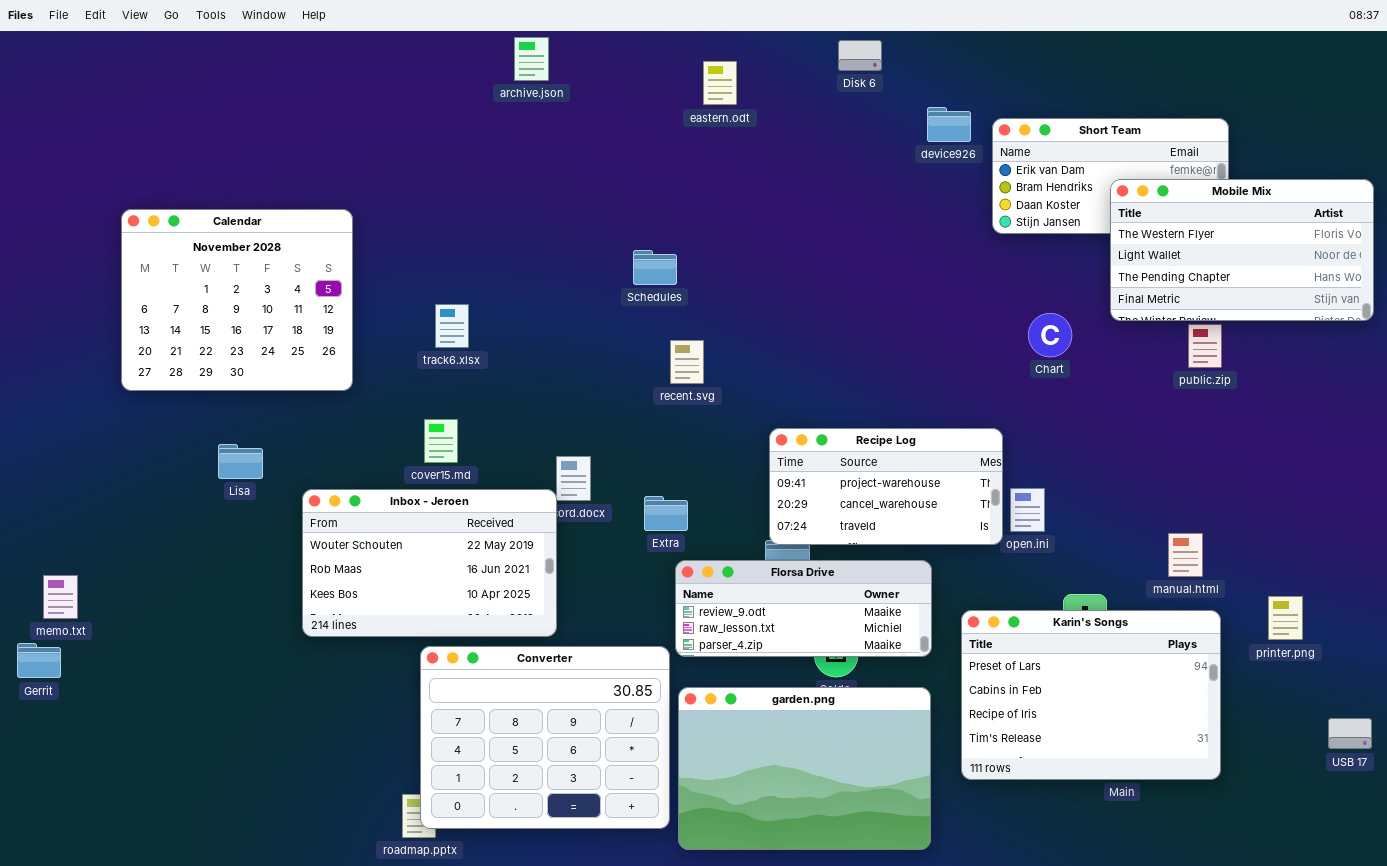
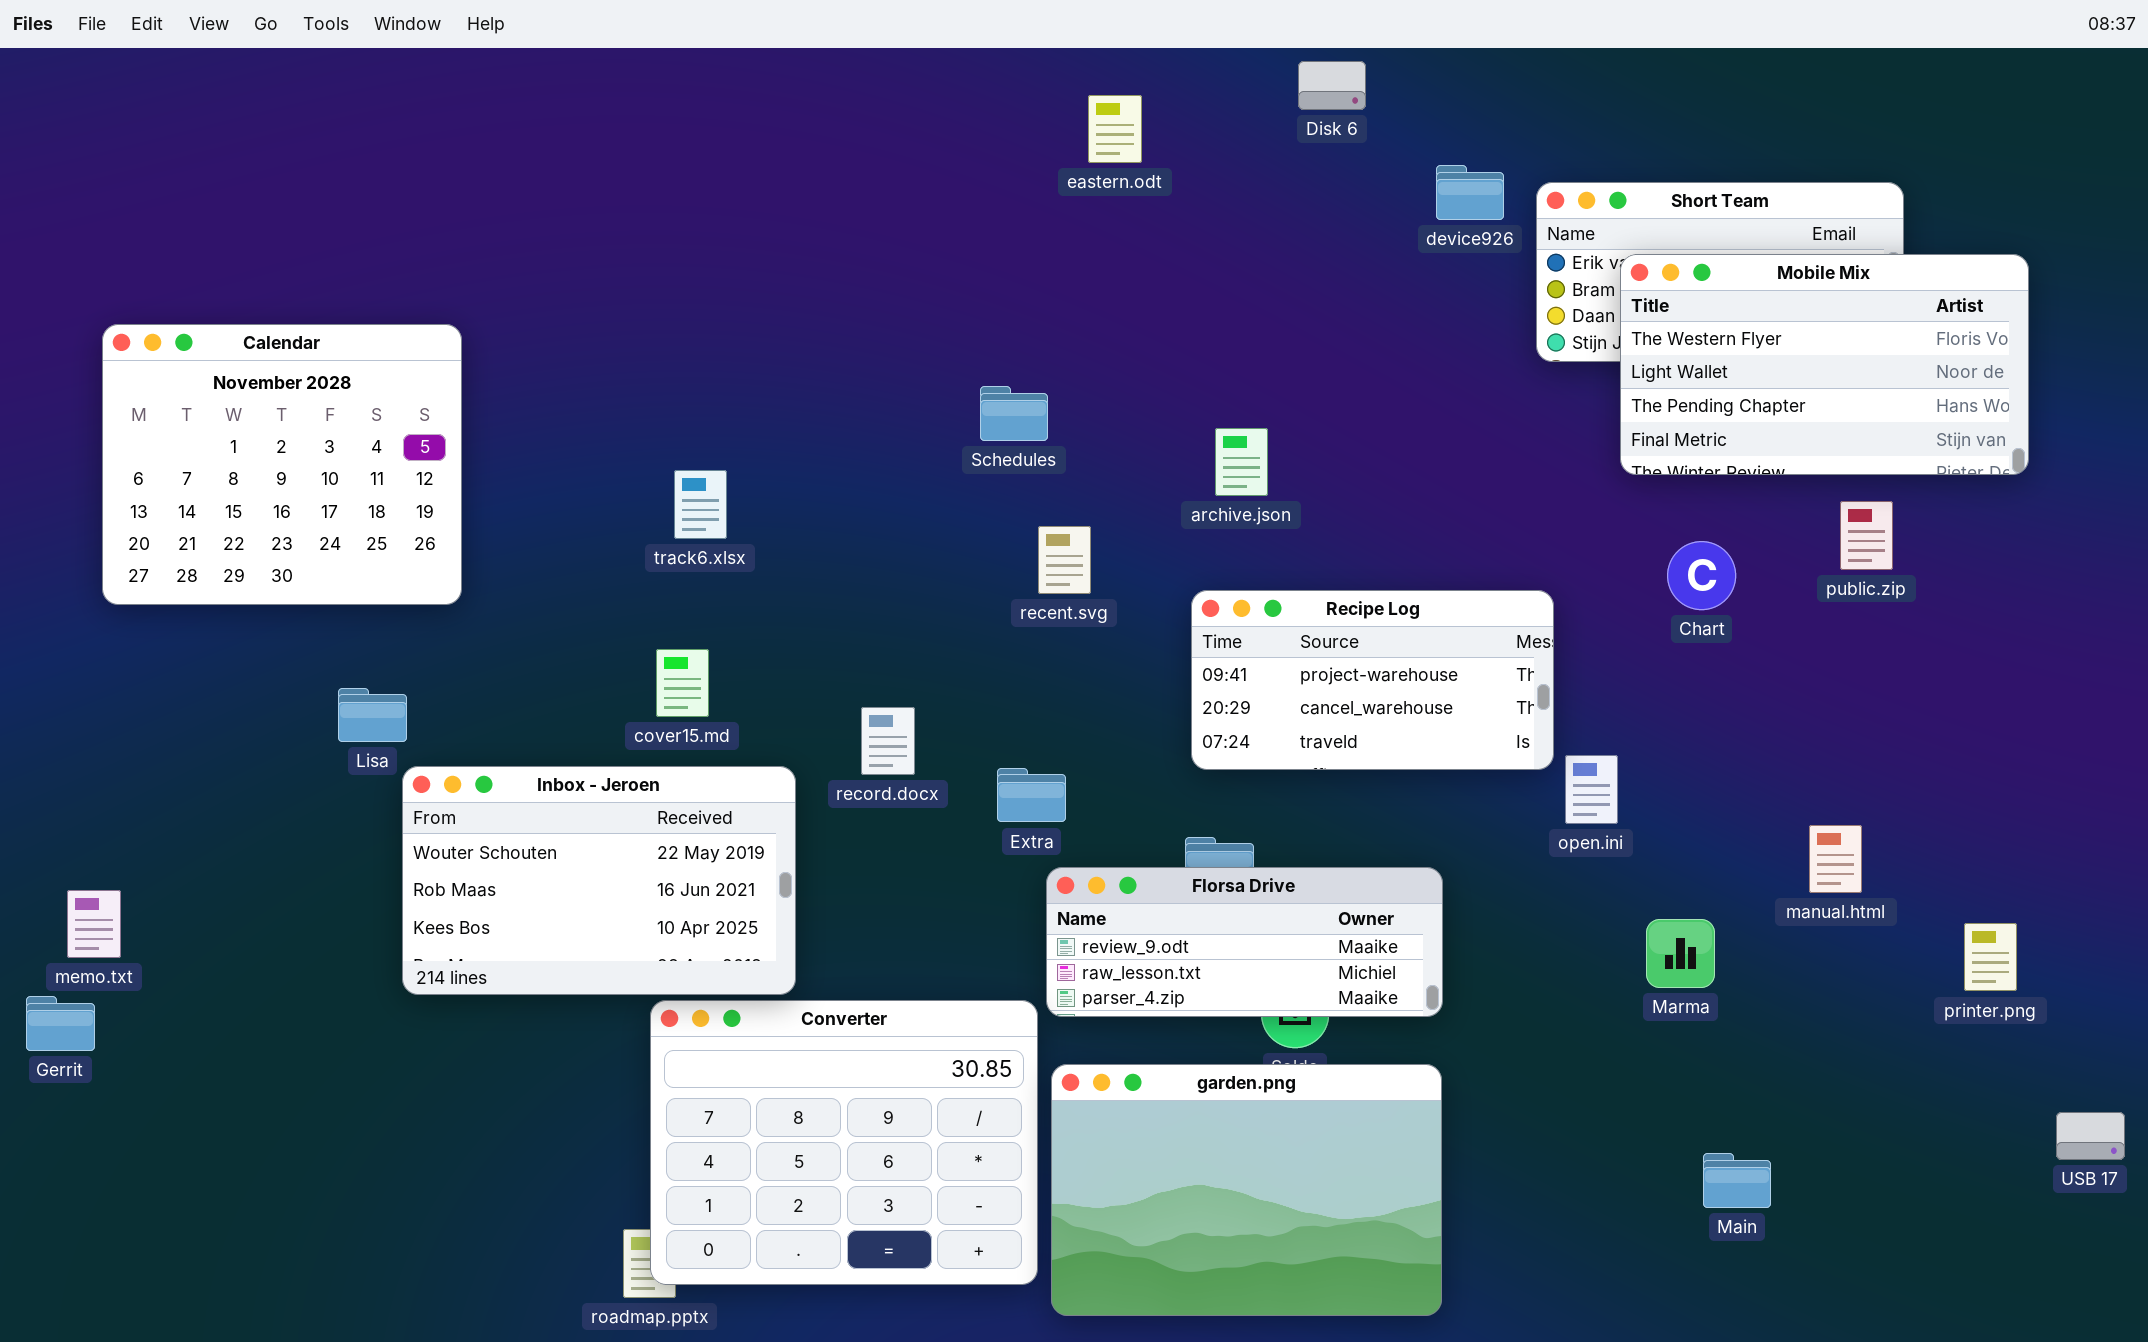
archive.json: [514,37,549,81] -> [1215,428,1268,496], moved
Mobile Mix: [1110,179,1374,321] -> [1620,254,2029,475], moved
Calendar: [121,209,353,391] -> [102,324,462,605], moved
Chart: [1028,313,1072,357] -> [1667,541,1736,610], moved
Recipe Log: [769,428,1003,545] -> [1191,590,1554,770], moved
Inbox - Jeroen: [302,489,557,637] -> [402,766,796,995], moved
Karin's Songs: [961,610,1221,780] -> none, closed

